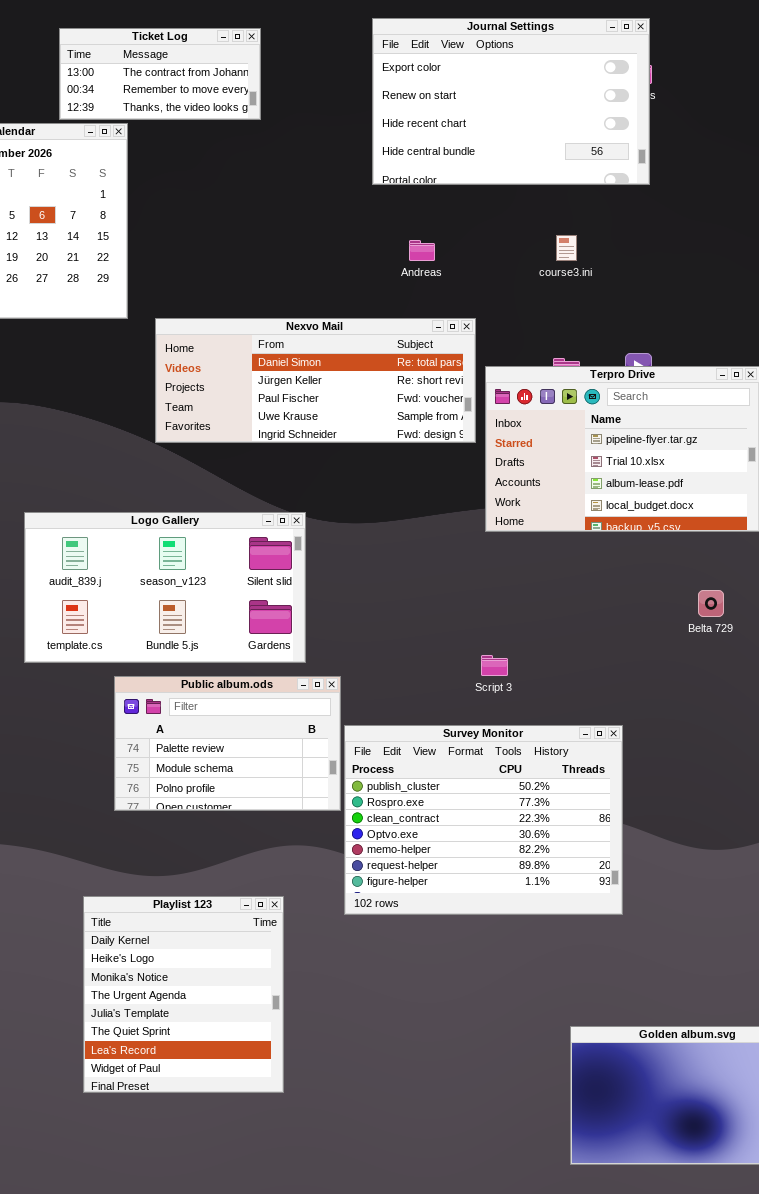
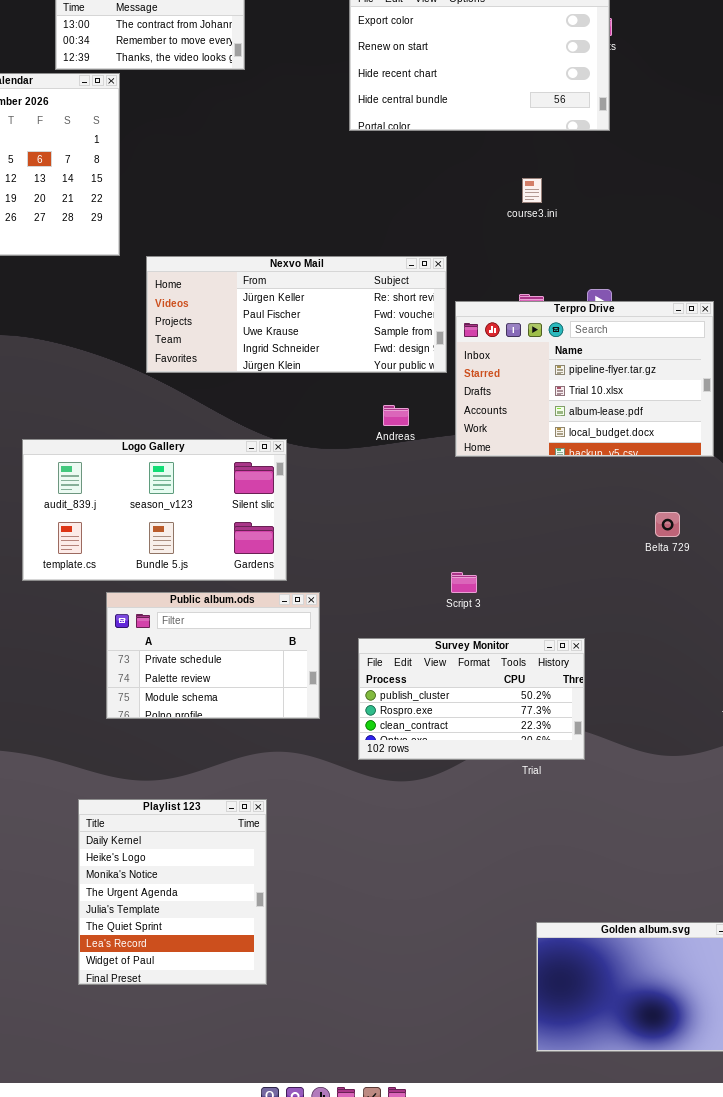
Andreas: [409,240,435,261] -> [383,405,409,426], moved
Nexvo Mail: [155,318,476,443] -> [146,256,447,373], scrolled down 1 row
Public album.ods: [114,676,341,811] -> [106,592,320,719], scrolled up 1 row
Survey Monitor: [344,725,623,915] -> [358,638,585,760], resized

